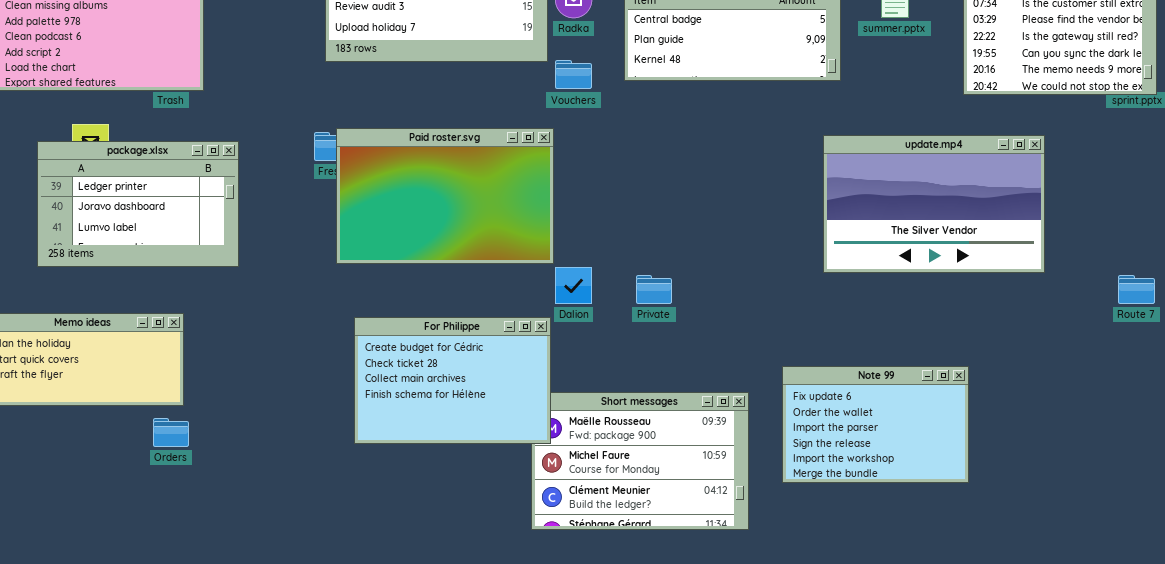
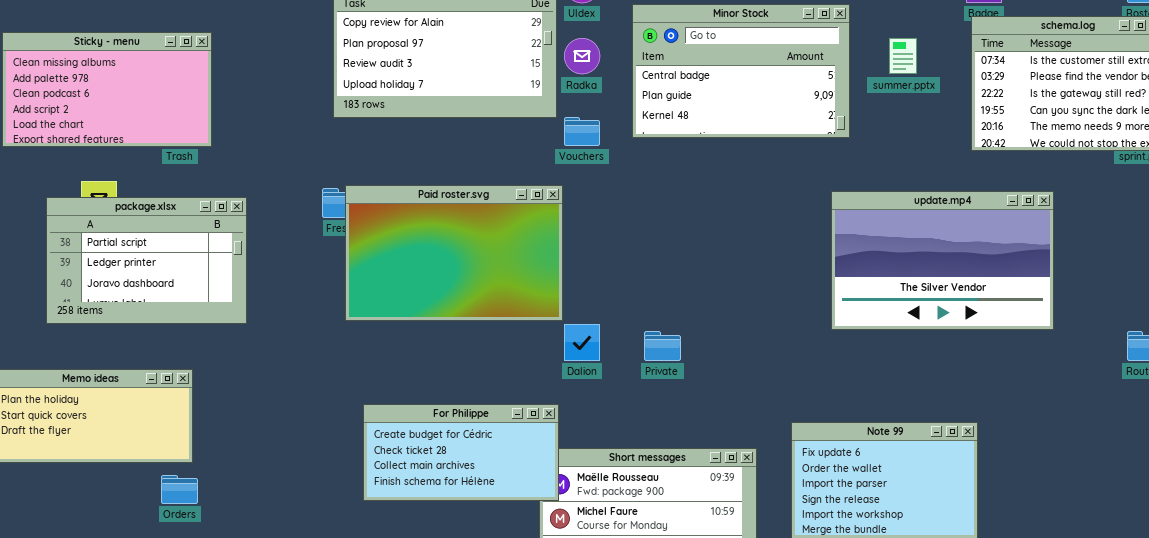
package.xlsx: [37,141,239,267] -> [46,197,247,324], scrolled up 1 row
For Philippe: [354,317,551,444] -> [363,404,559,501], resized

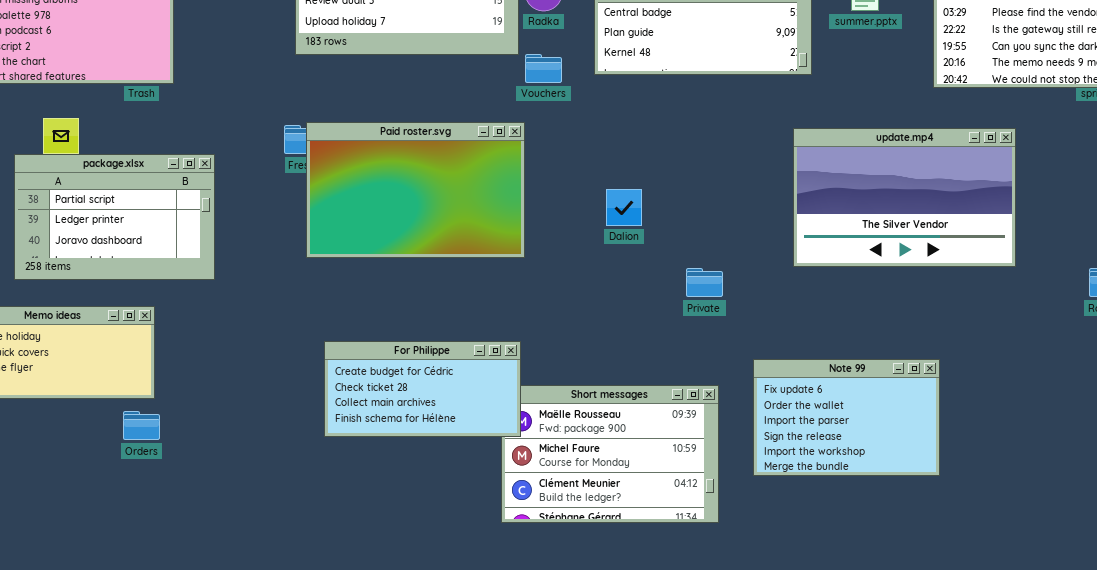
package.xlsx: [46,197,247,324] -> [14,154,215,280], moved
Dalion: [564,324,600,361] -> [606,189,642,226], moved
Private: [644,331,681,361] -> [686,268,723,297], moved

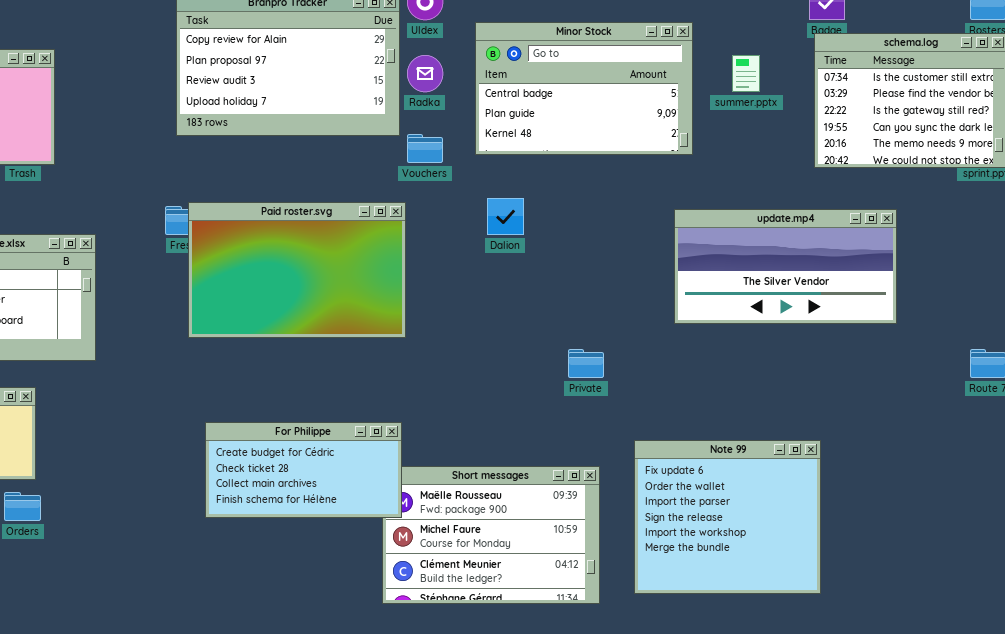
update.mp4: [793,128,1016,267] -> [674,209,897,324], resized
Dalion: [606,189,642,226] -> [487,198,524,235], moved
Note 99: [753,359,940,476] -> [634,440,821,594], resized

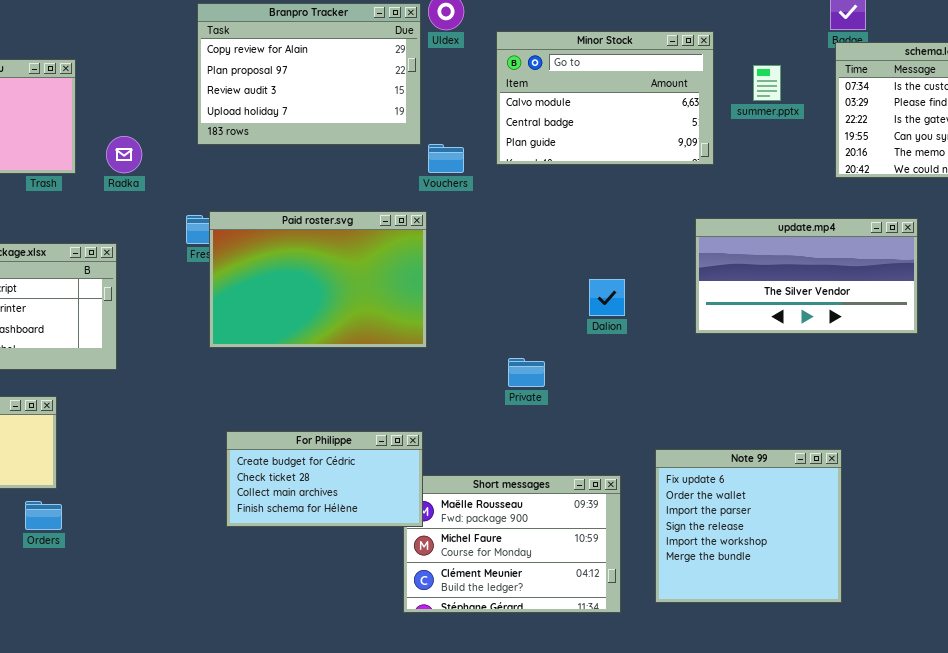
Minor Stock: [475,22,693,155] -> [496,31,714,165], scrolled up 1 row
Radka: [407,55,443,92] -> [106,136,142,173], moved
Dalion: [487,198,524,235] -> [589,279,625,316], moved
Private: [568,349,604,378] -> [508,358,545,387], moved

